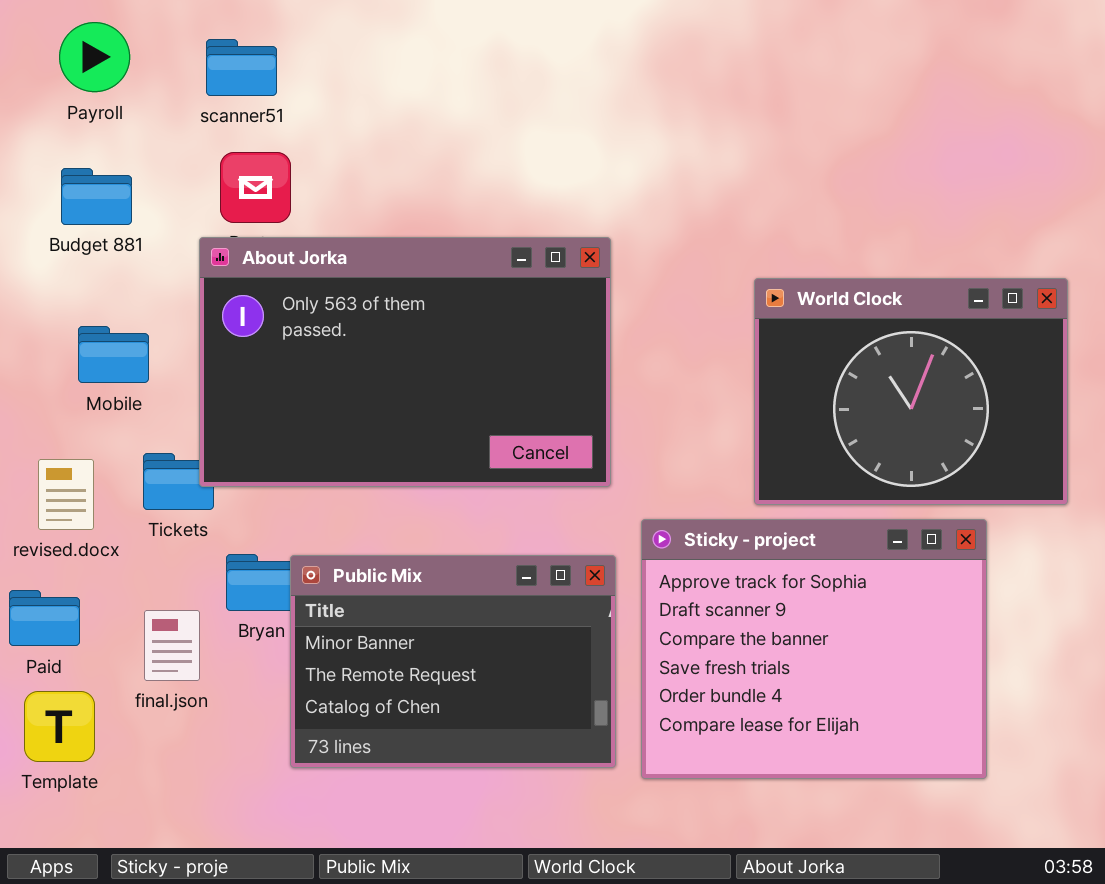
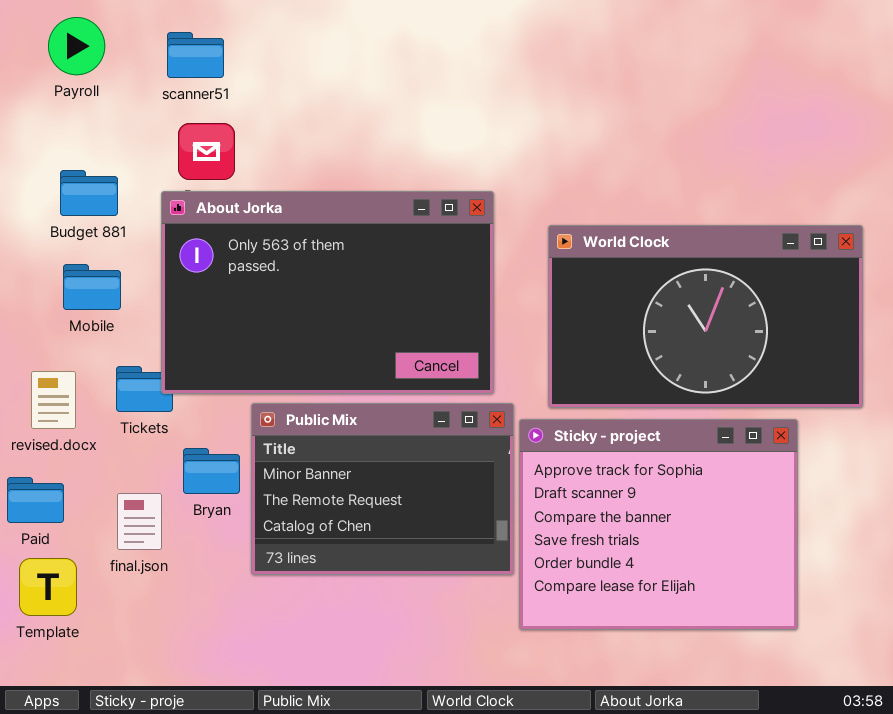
Budget 881: [61,168,132,225] -> [60,170,118,216], moved
World Clock: [754,278,1068,505] -> [548,225,863,408], resized
Public Mix: [290,555,616,768] -> [251,403,514,575], moved

